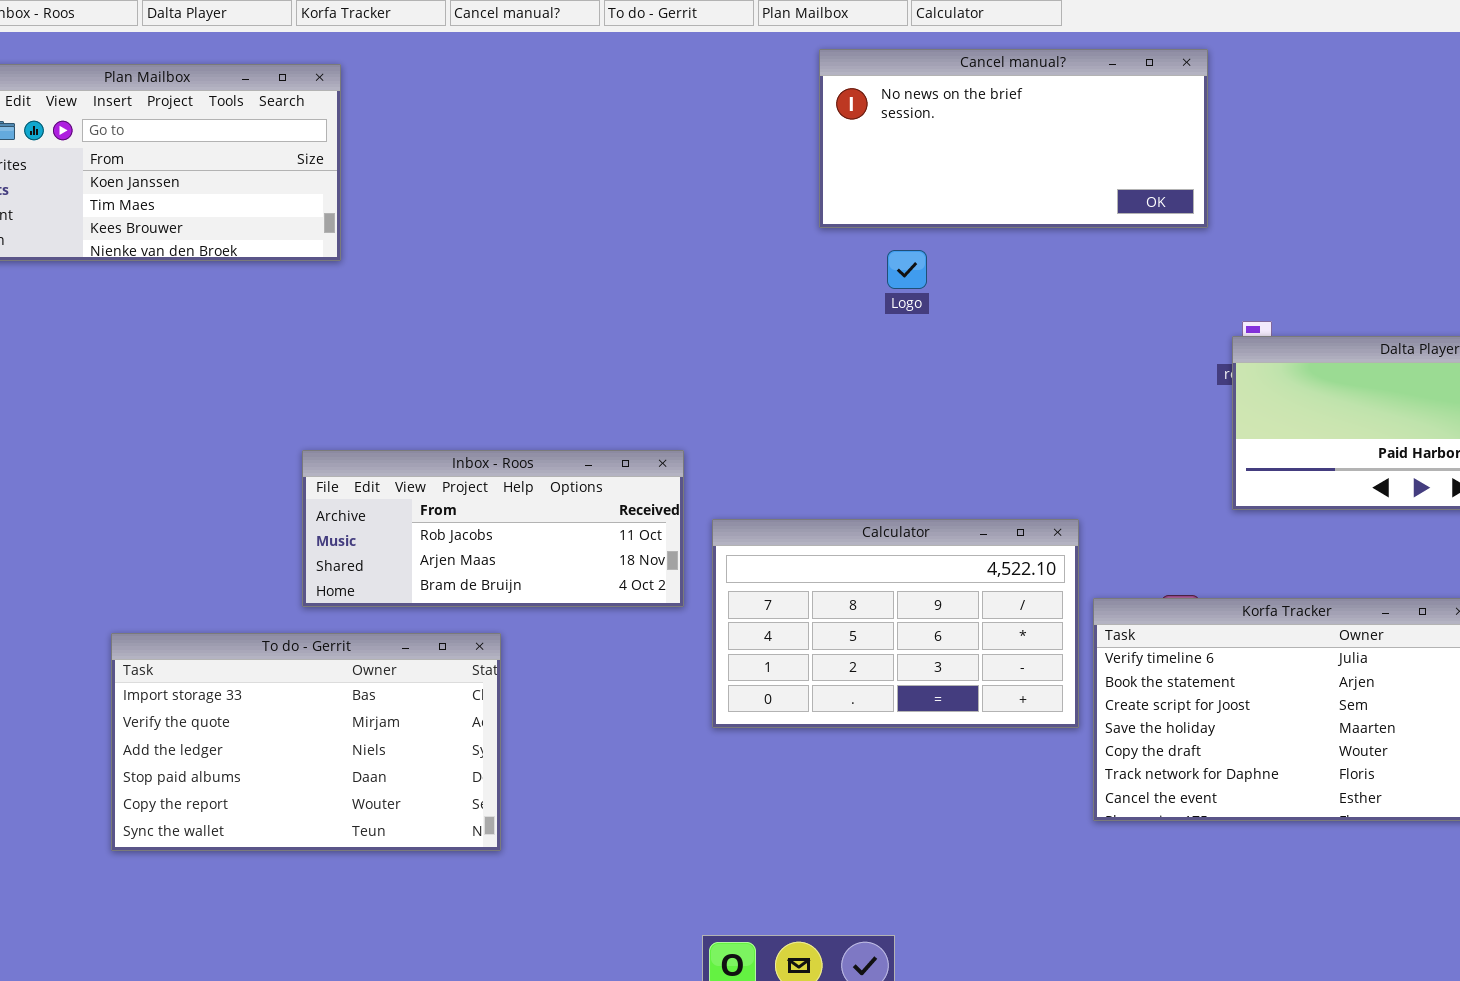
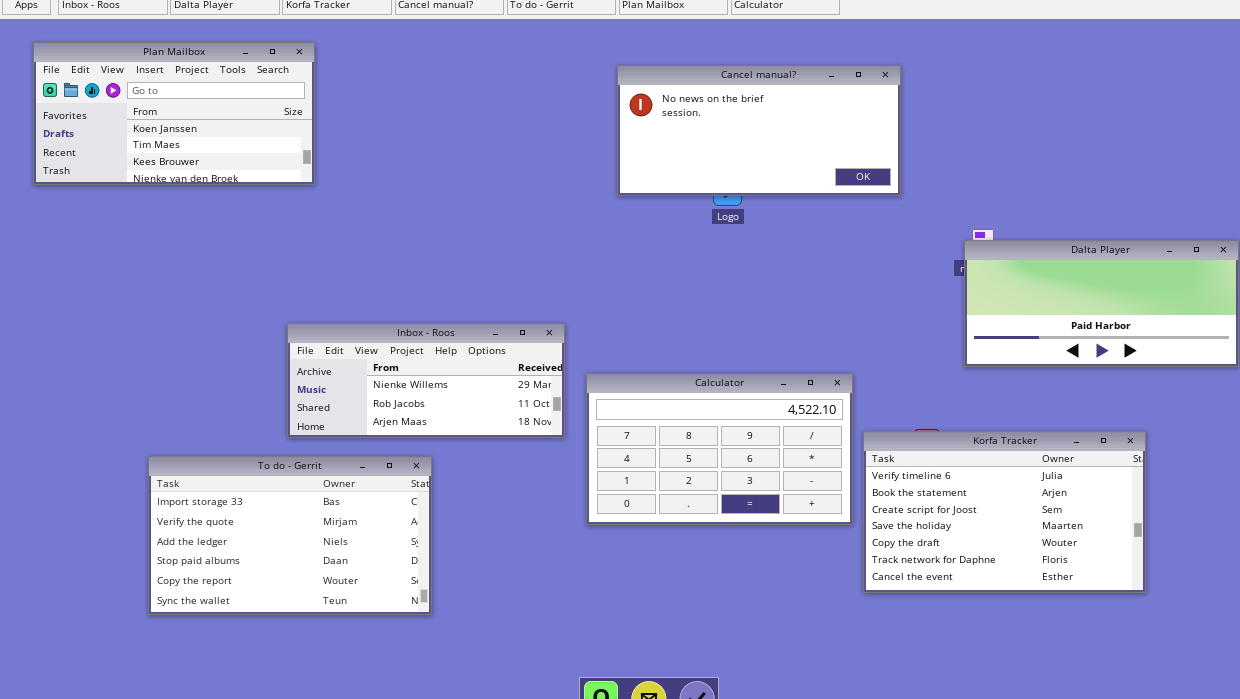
Cancel manual?: [819,49,1208,228] -> [617,65,901,196], moved
Inbox - Roos: [302,450,684,607] -> [287,323,565,438], scrolled up 1 row

